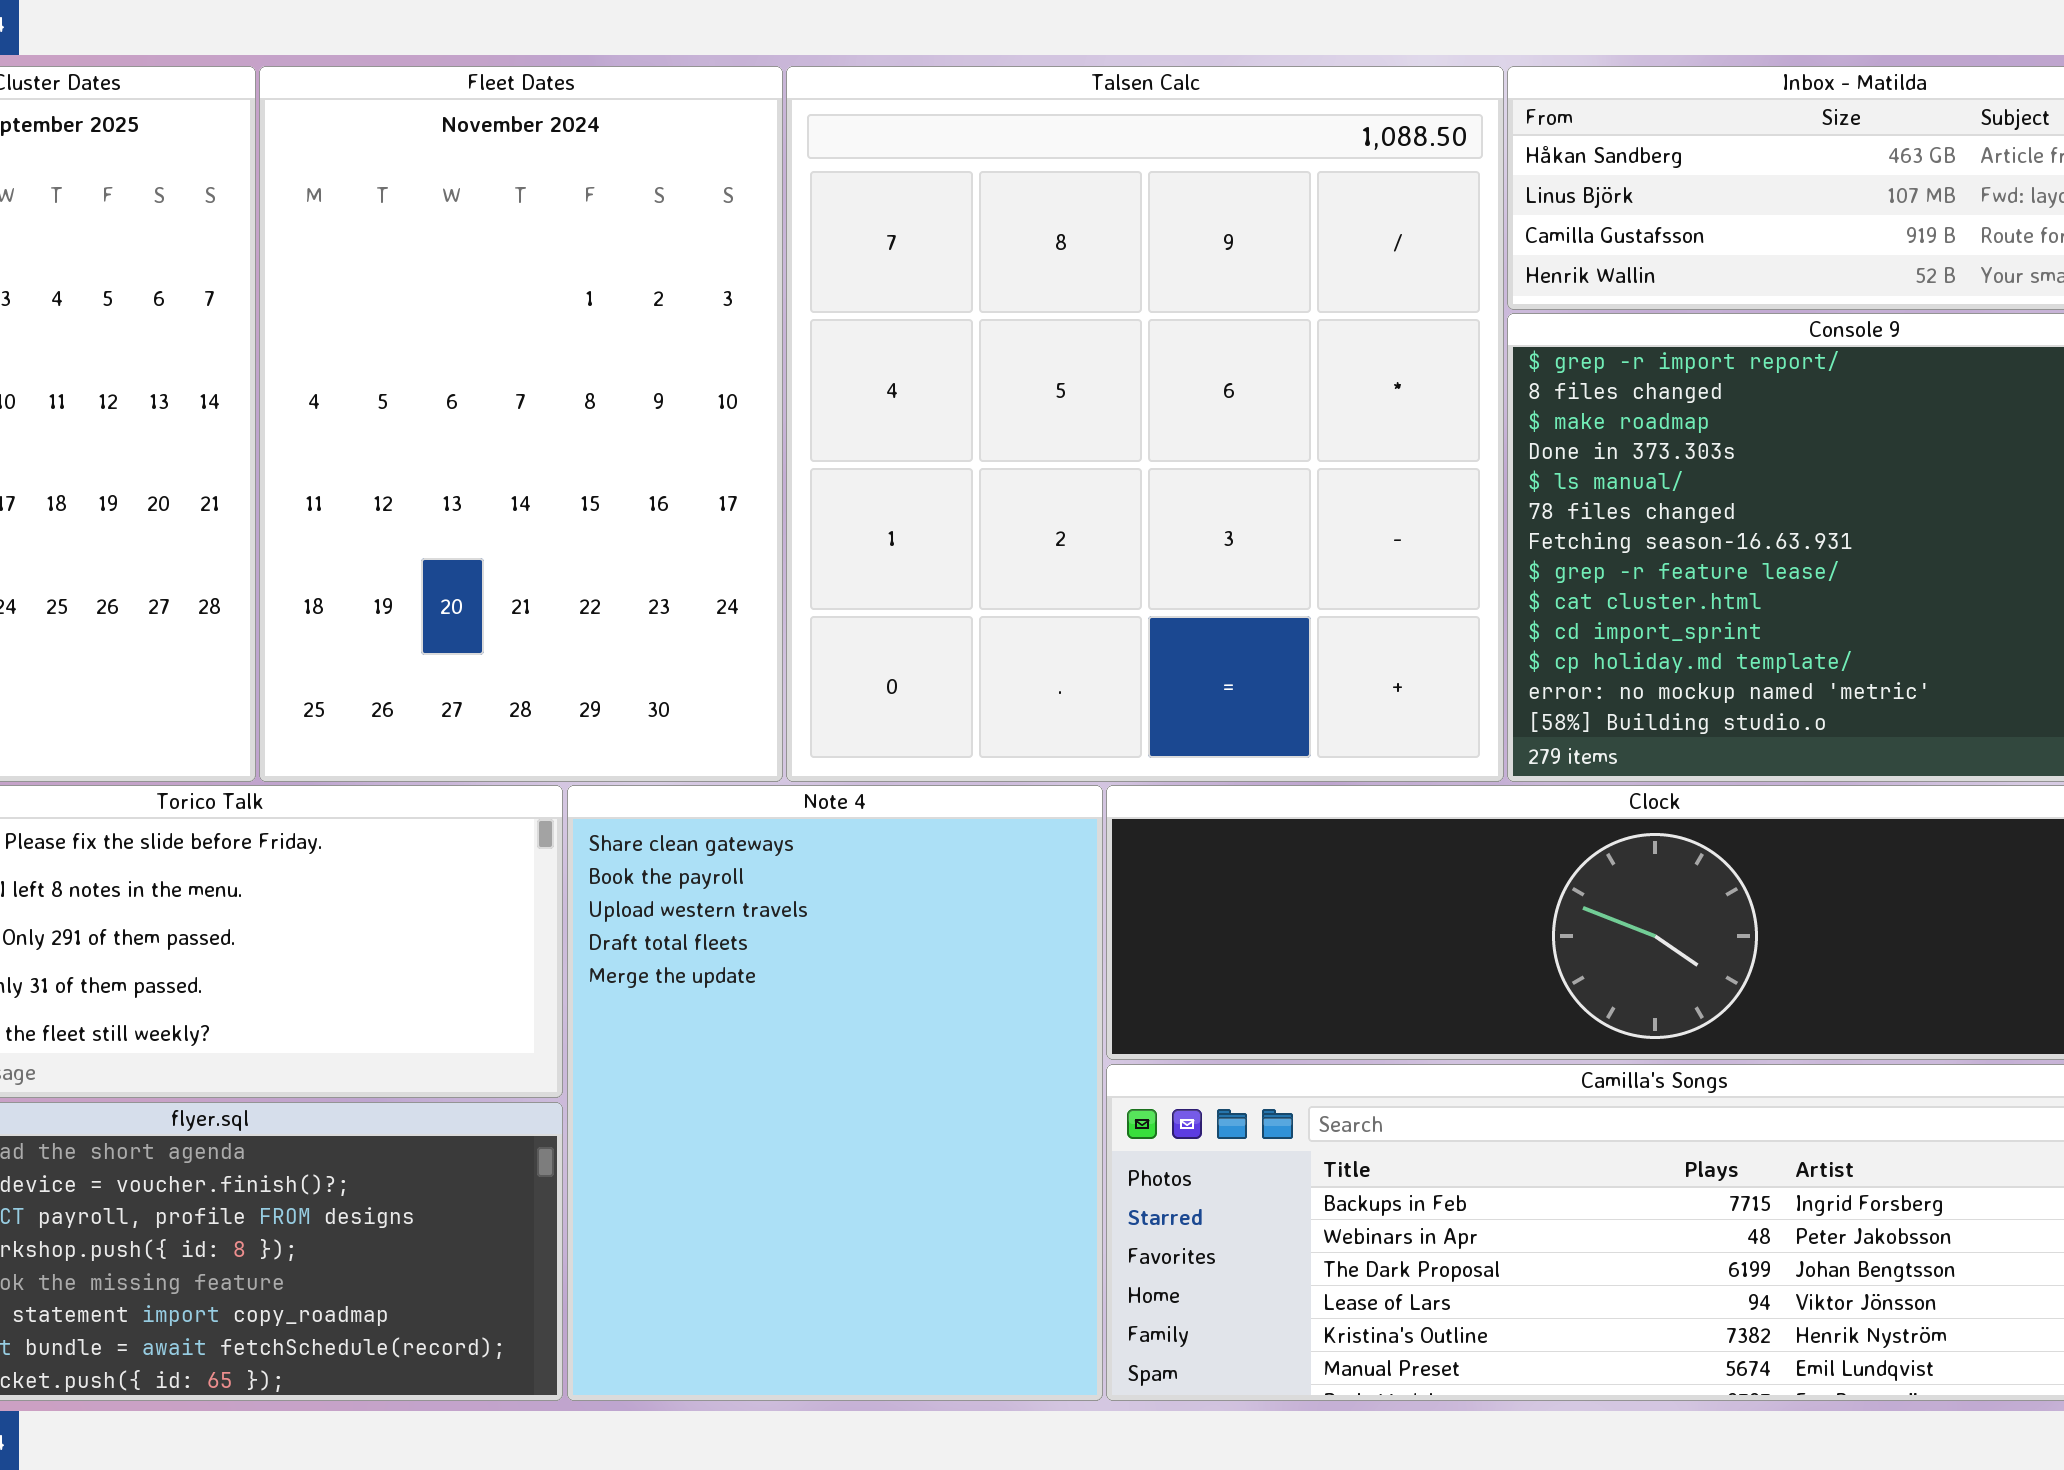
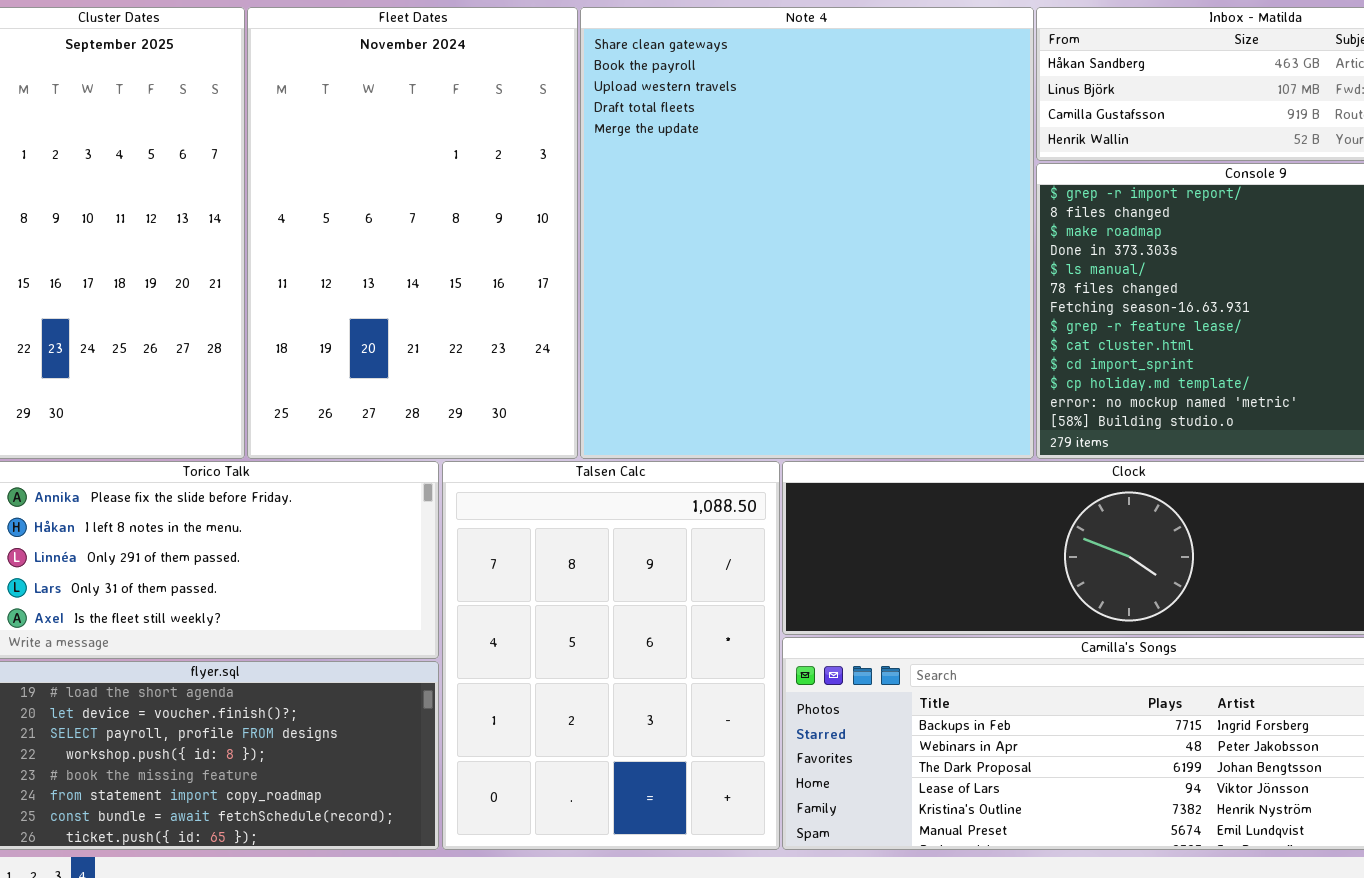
Talsen Calc: [786,66,1504,782] -> [442,461,780,850], moved, resized
Note 4: [567,785,1103,1401] -> [580,7,1034,459], moved, resized

